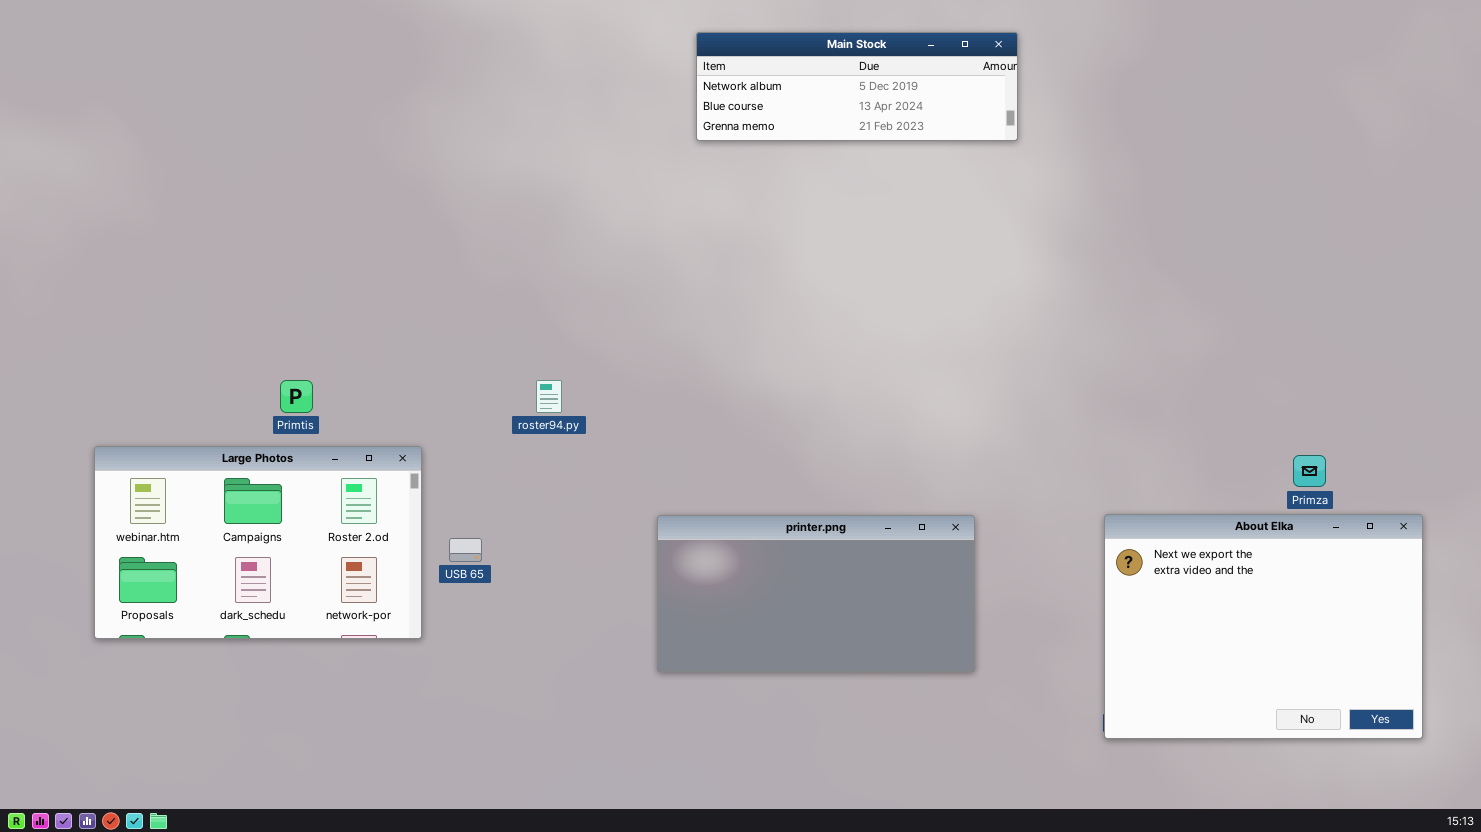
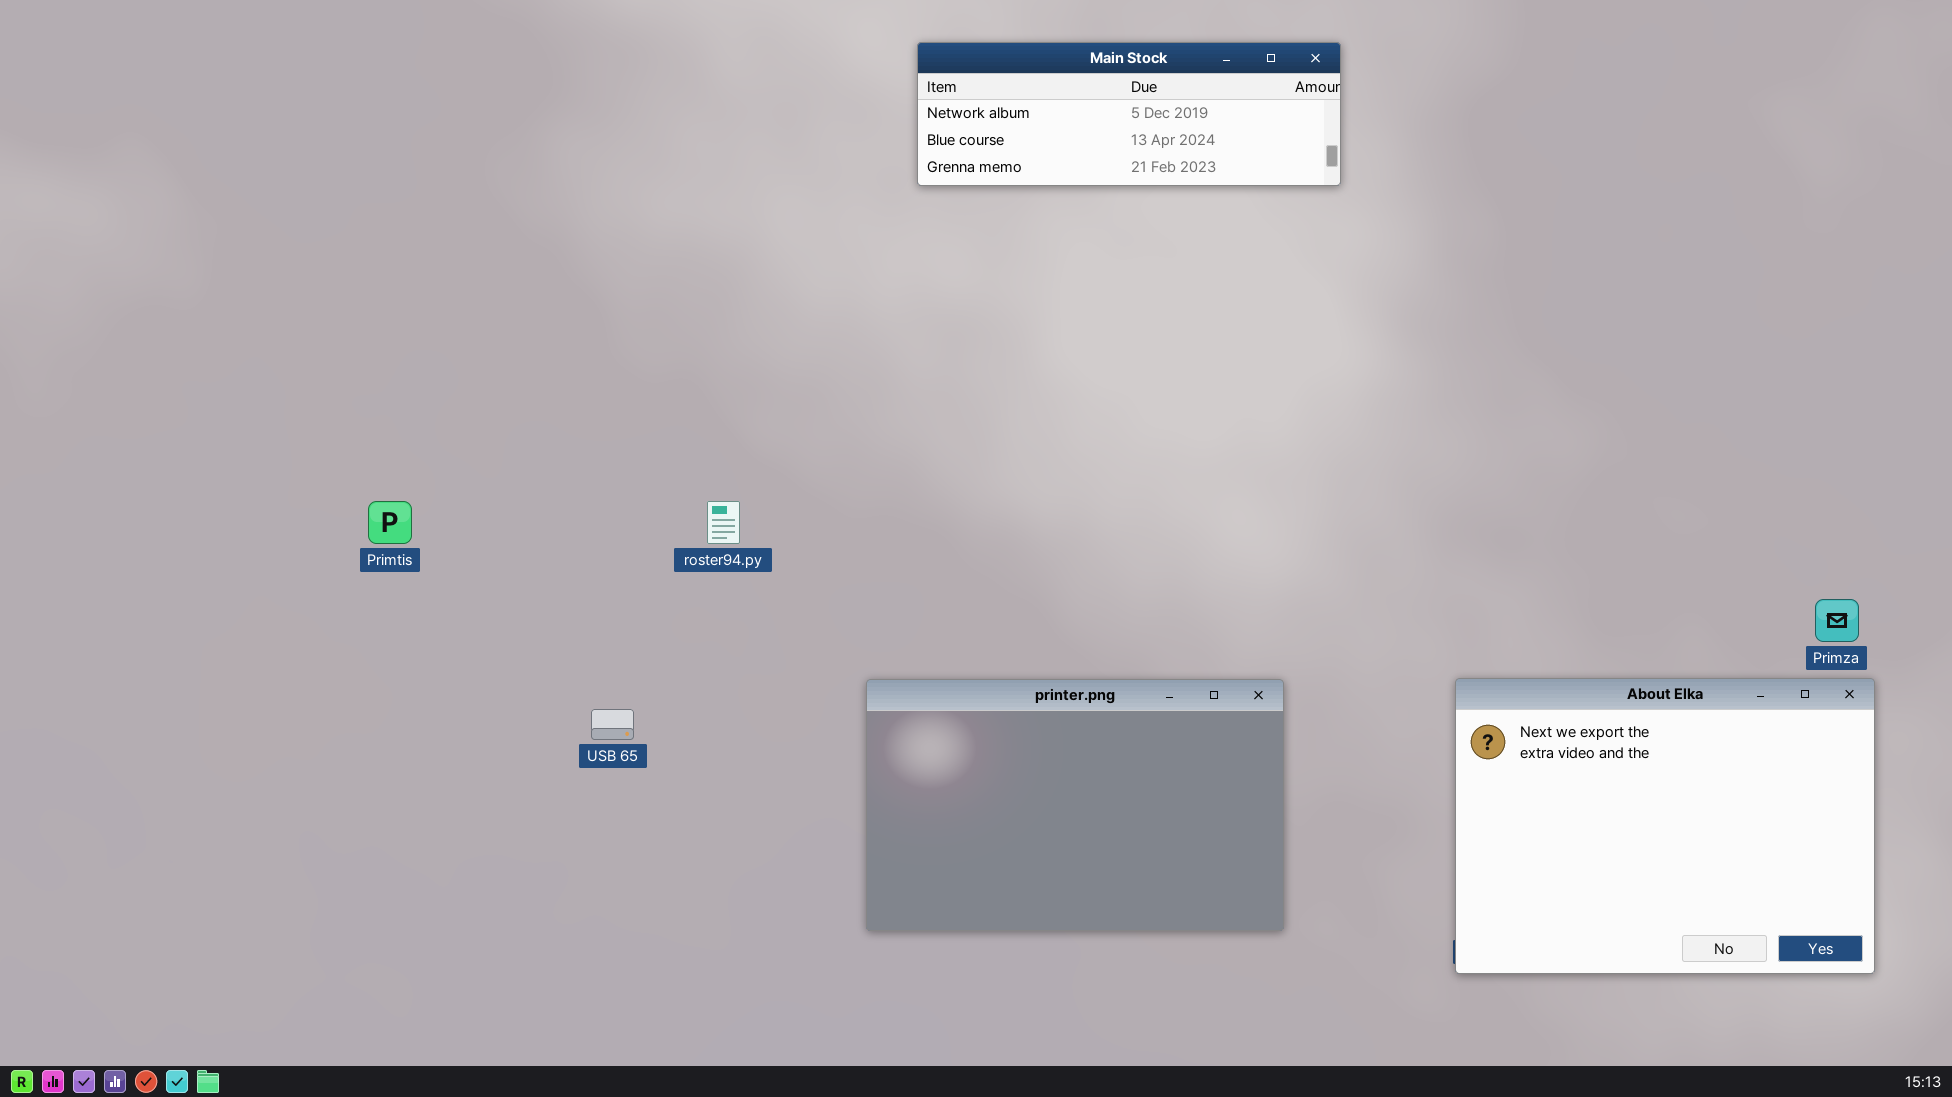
Large Photos: [94,446,422,639] -> none, closed
Primza: [1293,455,1326,487] -> [1815,599,1859,642], moved
printer.png: [657,515,975,672] -> [866,679,1284,931], resized

